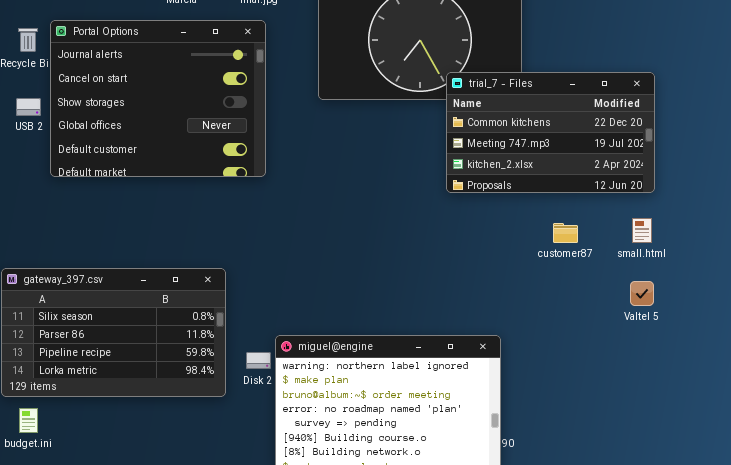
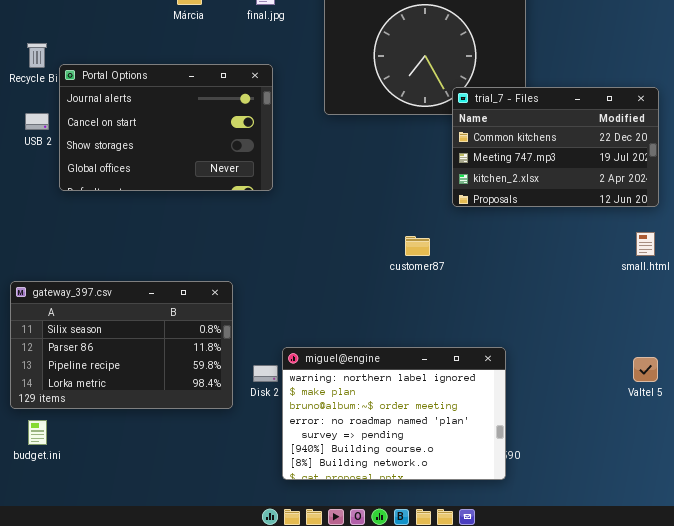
Portal Options: [50,20,266,177] -> [59,64,273,191], resized
customer87: [553,223,578,243] -> [405,236,430,256], moved
Valtel 5: [630,281,654,306] -> [633,357,658,382], moved

